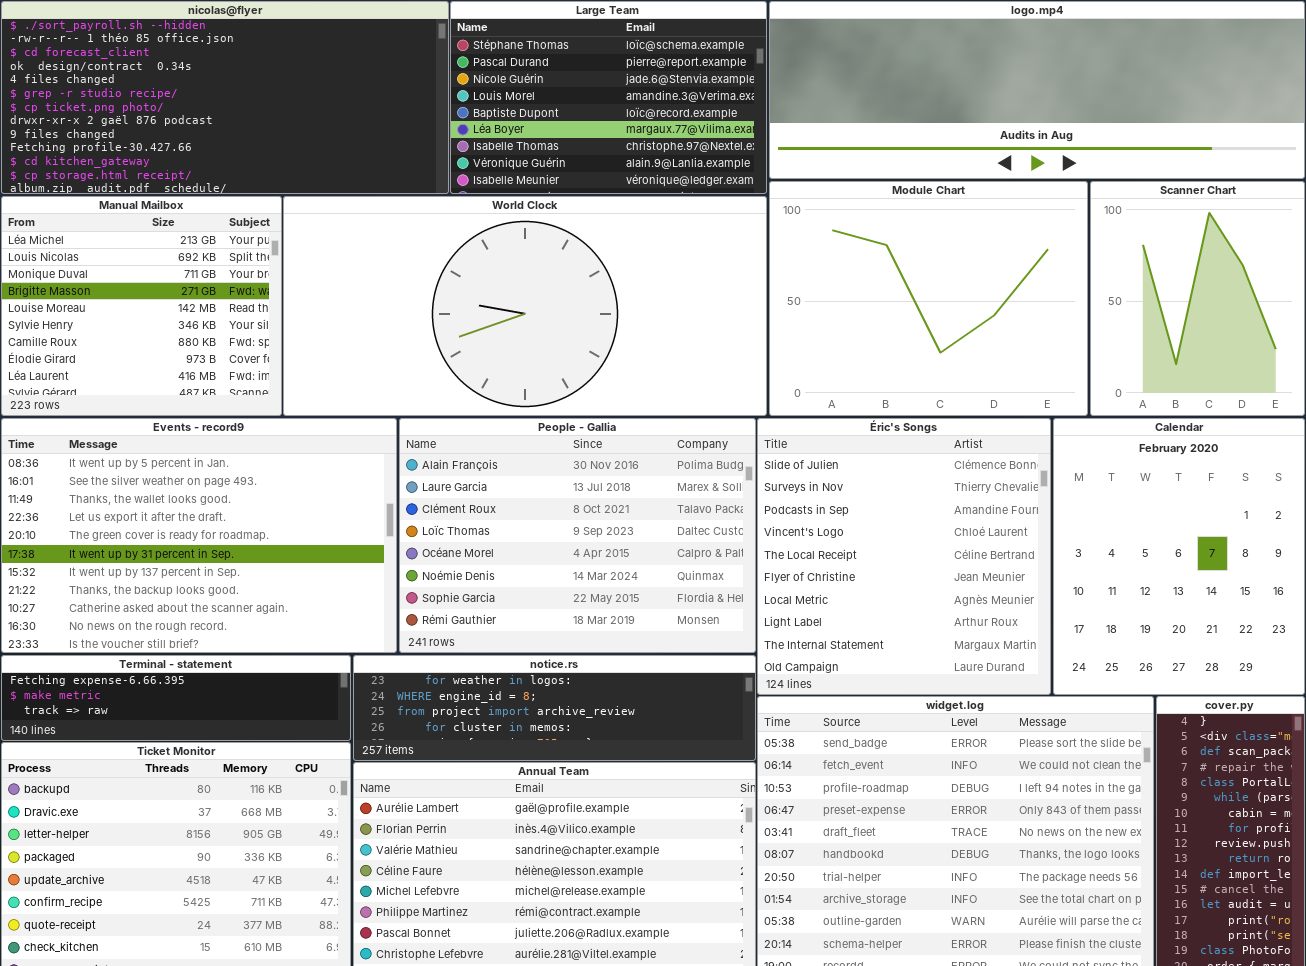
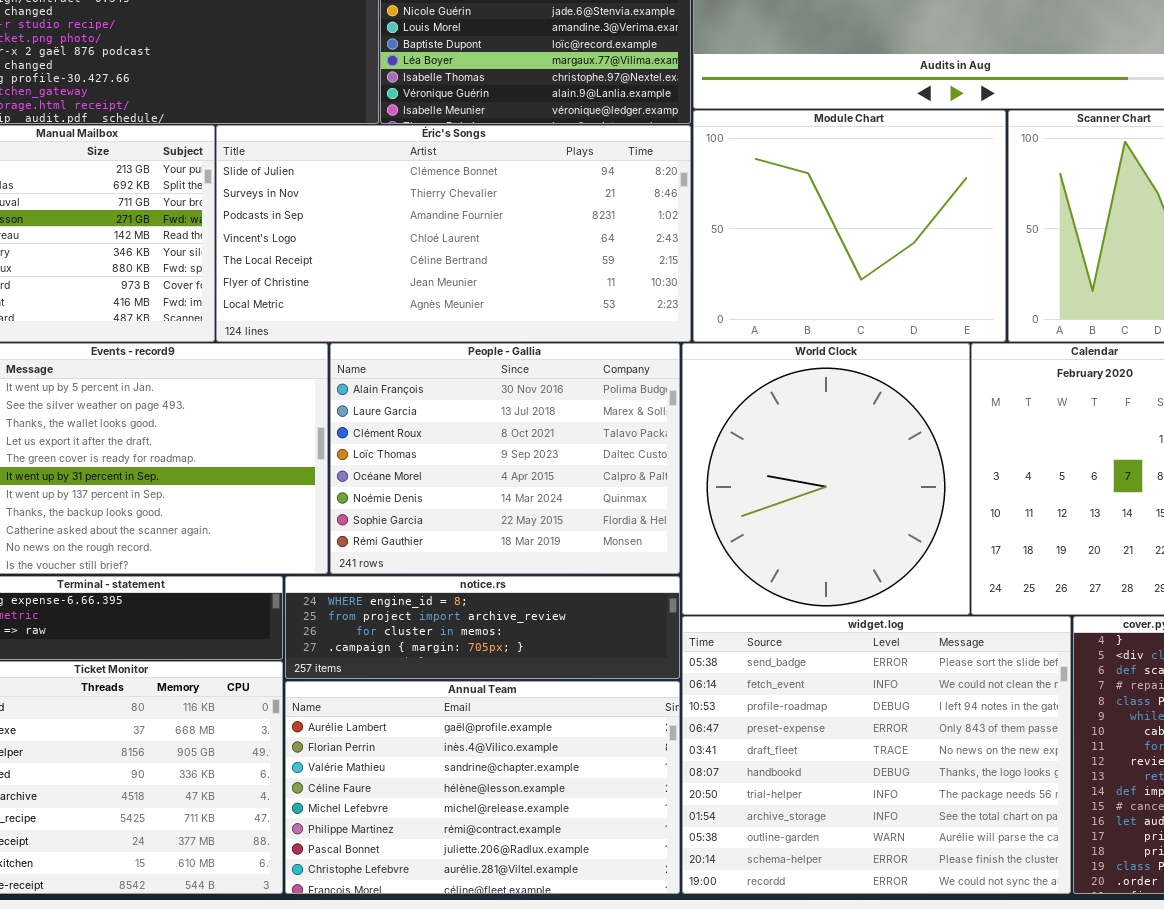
World Clock: [283,196,767,416] -> [682,343,970,615], moved, resized
Éric's Songs: [757,418,1051,695] -> [216,125,691,342], moved, resized
notice.rs: [353,655,756,761] -> [285,576,680,679], scrolled down 1 row

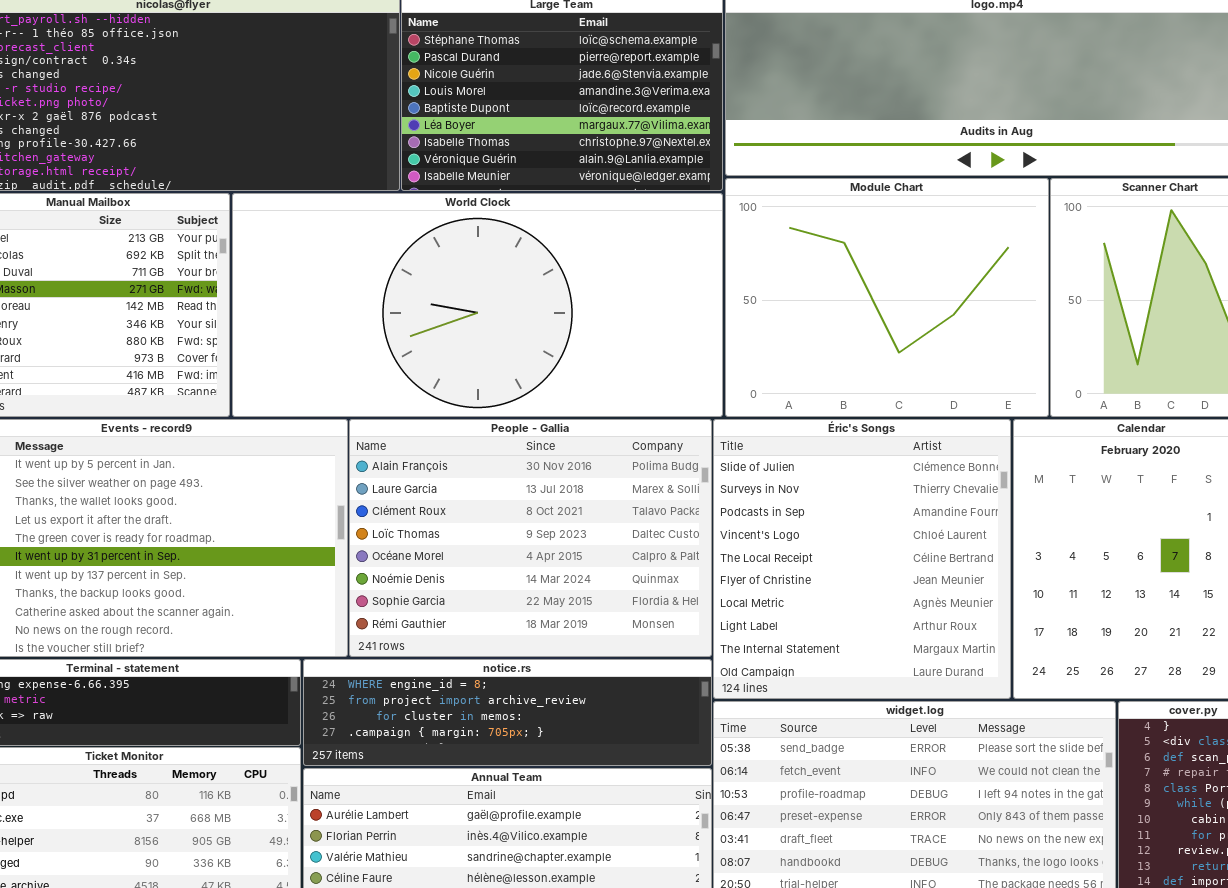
Éric's Songs: [216,125,691,342] -> [713,419,1011,699], moved, resized
World Clock: [682,343,970,615] -> [232,193,723,417], moved, resized

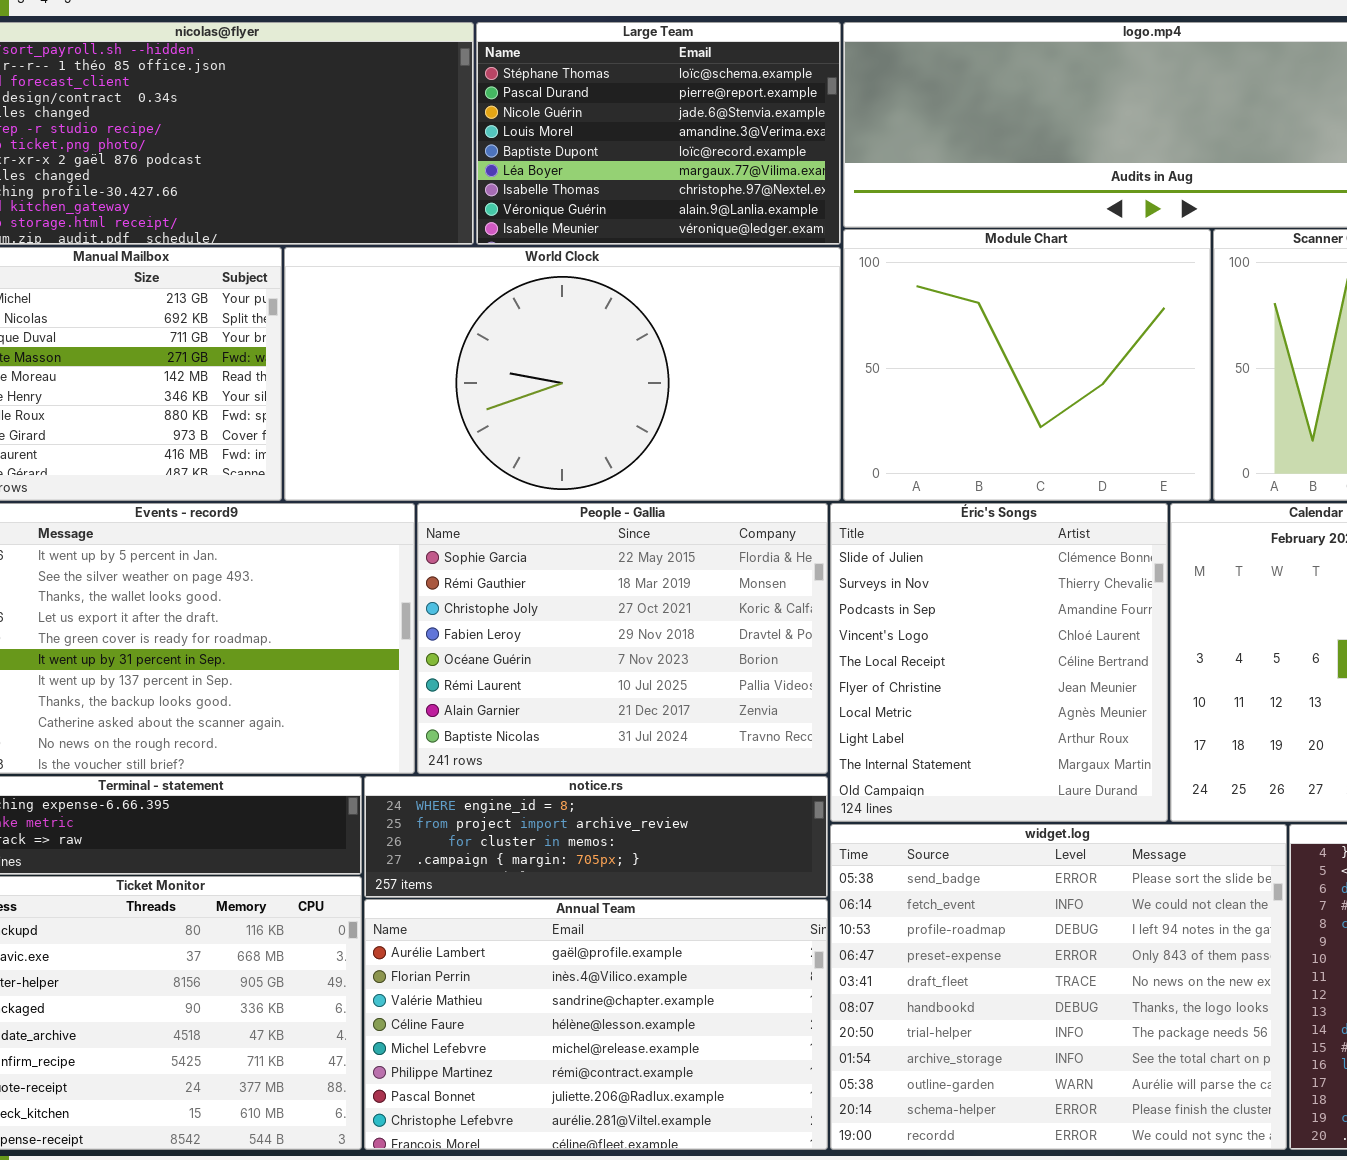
People - Gallia: [349,419,712,657] -> [417,503,828,774], scrolled down 6 rows

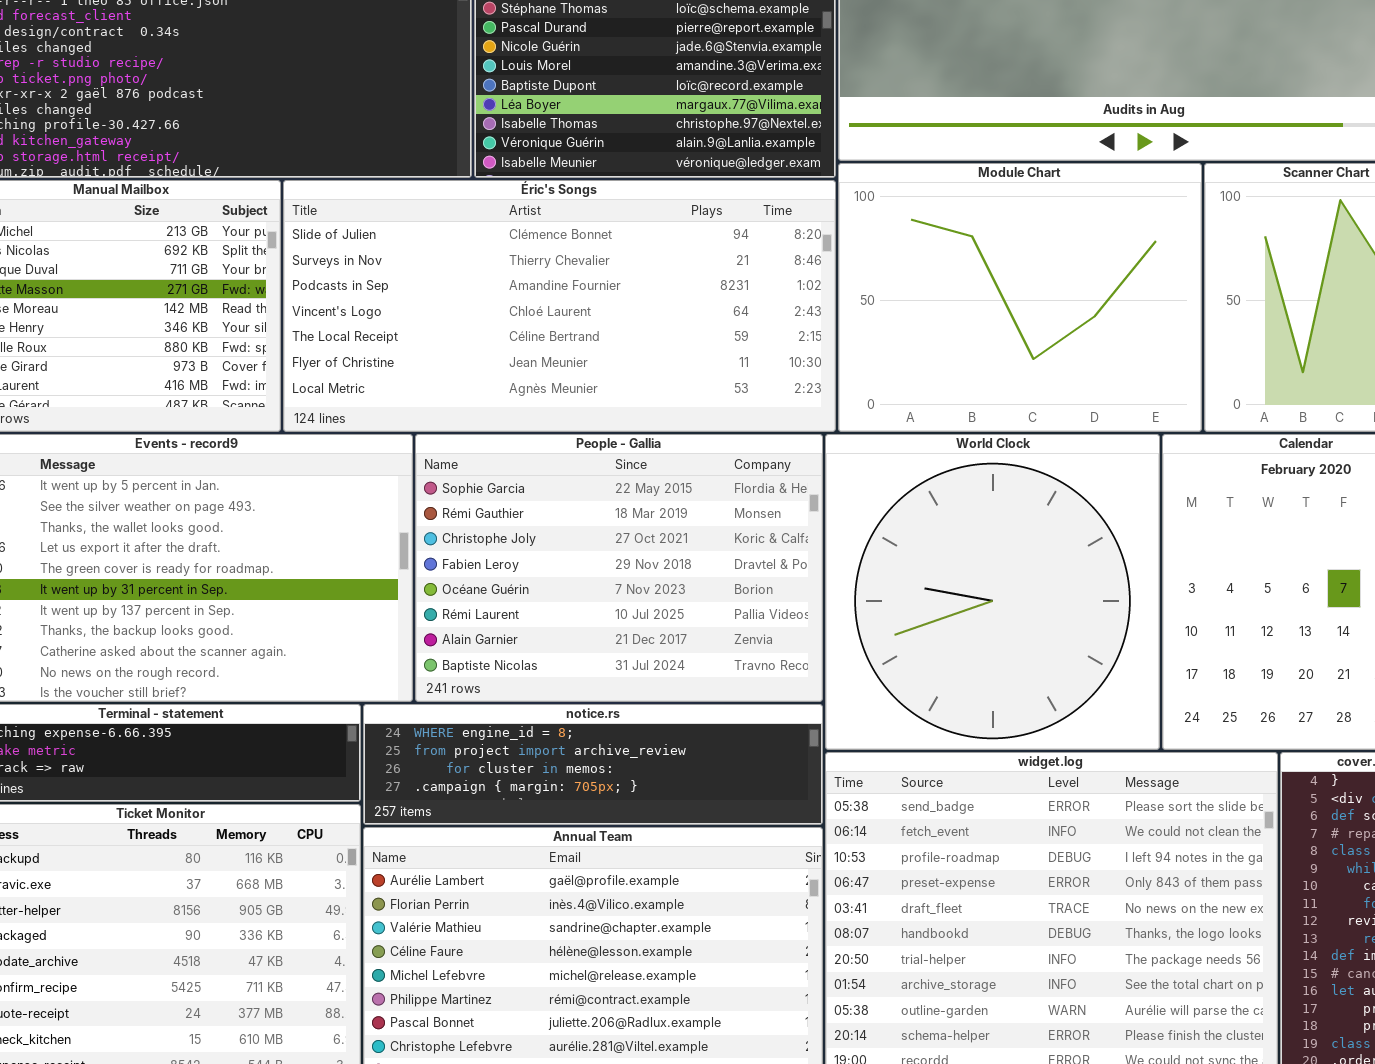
World Clock: [284,247,841,501] -> [825,434,1160,750], moved, resized
Éric's Songs: [830,503,1168,822] -> [283,180,836,432], moved, resized

